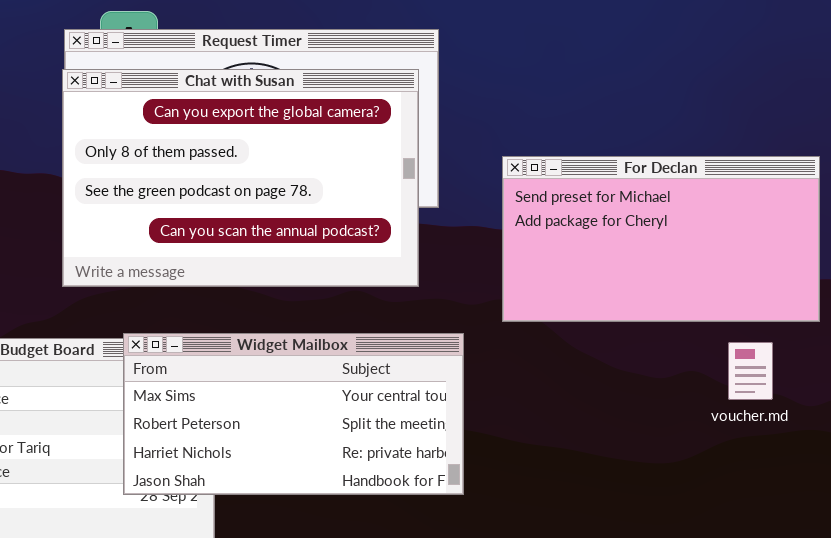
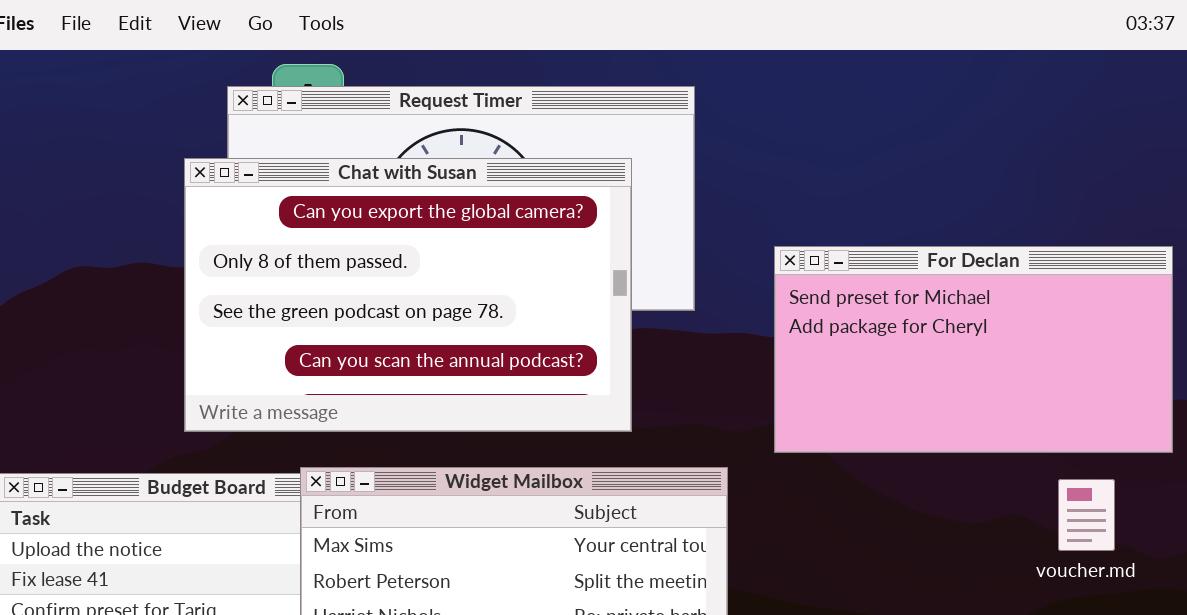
Chat with Susan: [62,69,419,287] -> [184,158,632,432], moved

